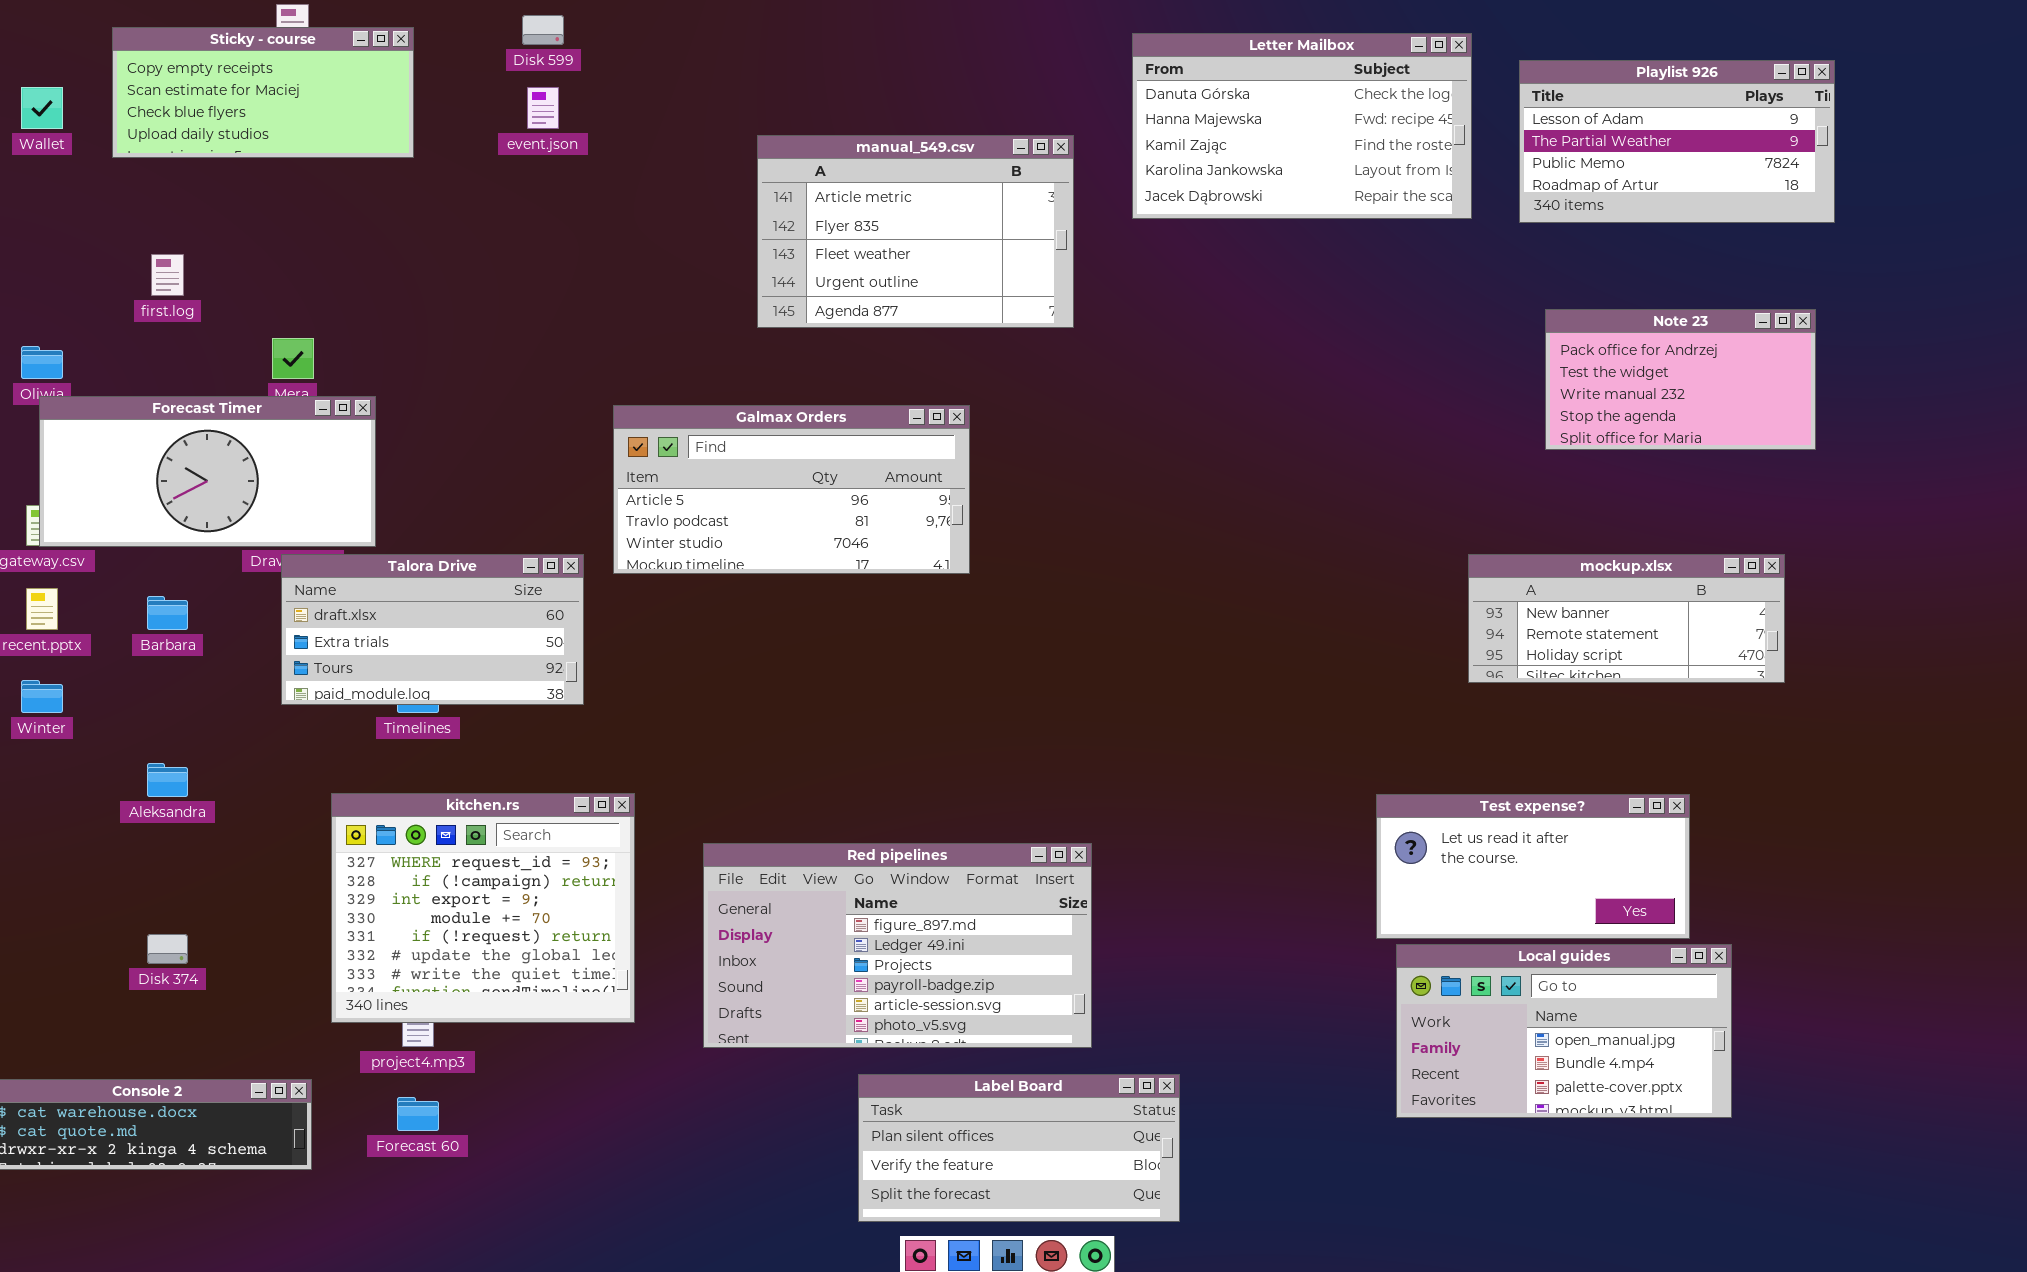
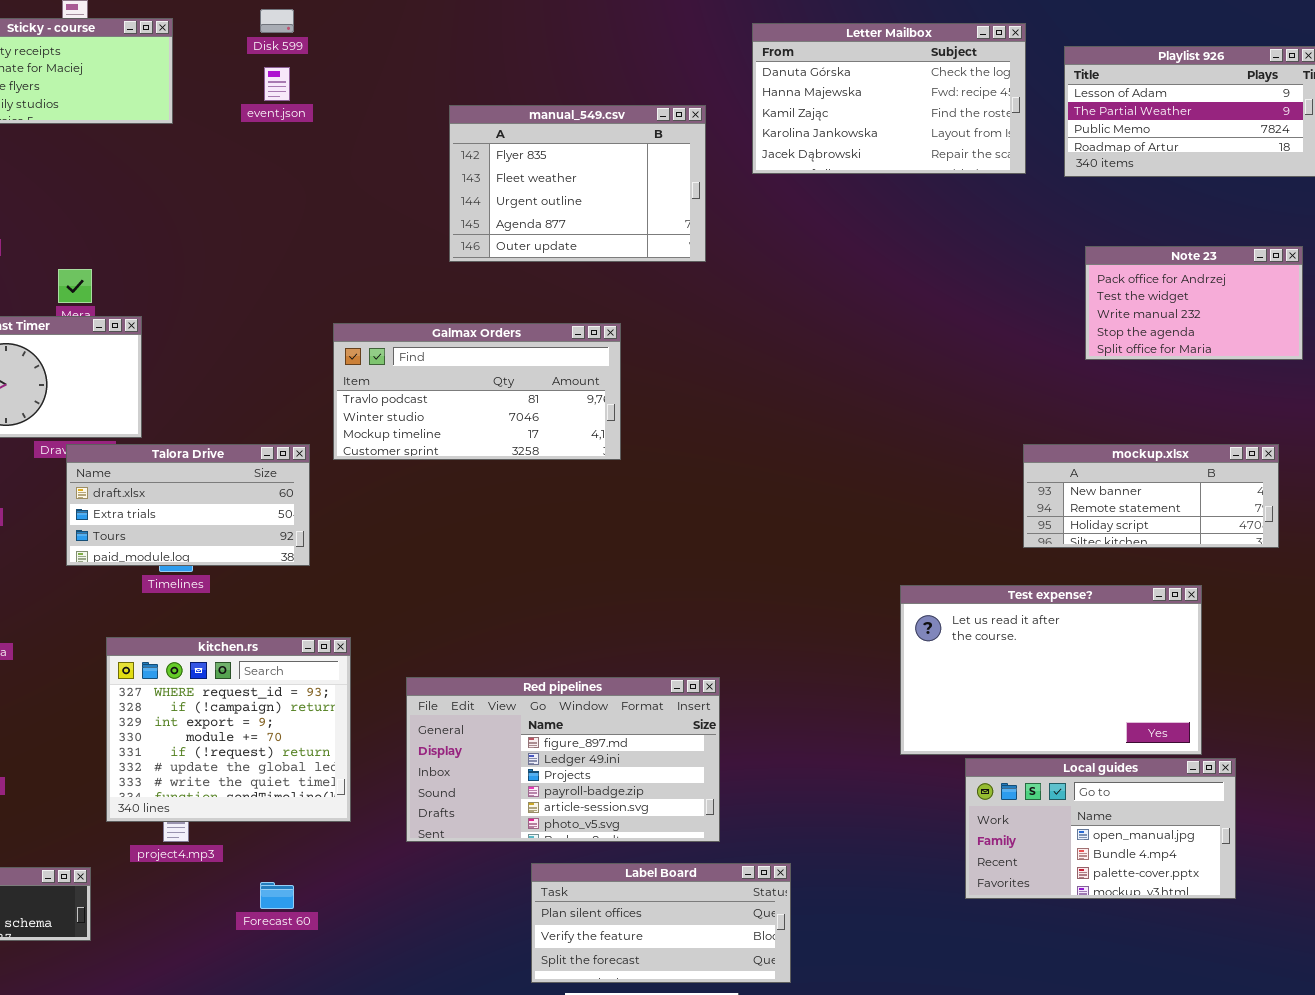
manual_549.csv: [757,135,1074,328] -> [449,105,706,262], scrolled down 1 row
Galmax Orders: [613,405,970,574] -> [333,323,621,460], scrolled down 1 row
Test expense?: [1376,794,1690,939] -> [900,585,1202,755], resized
Forecast 60: [397,1097,439,1131] -> [260,882,294,909], moved

